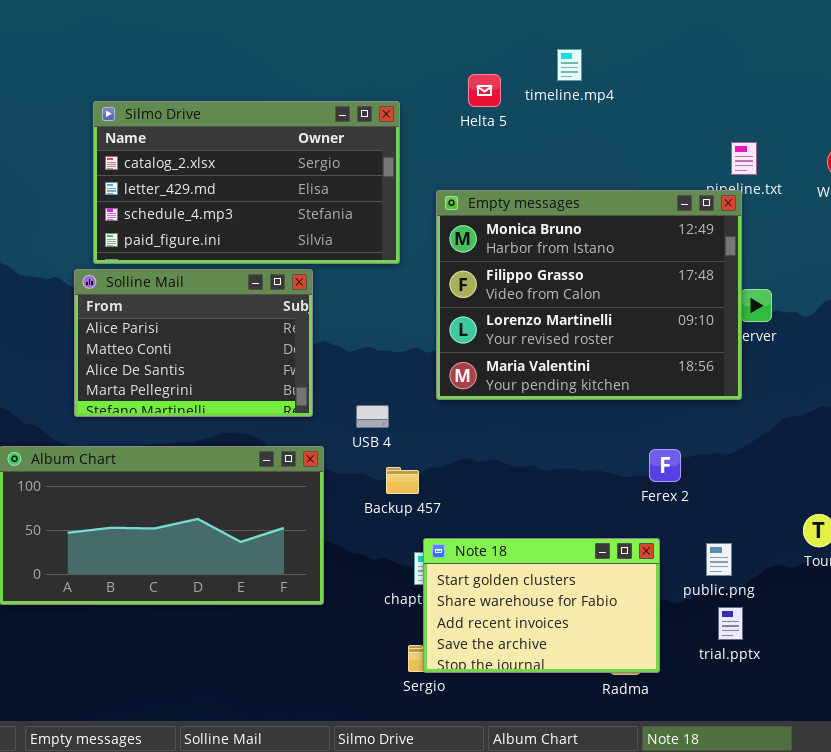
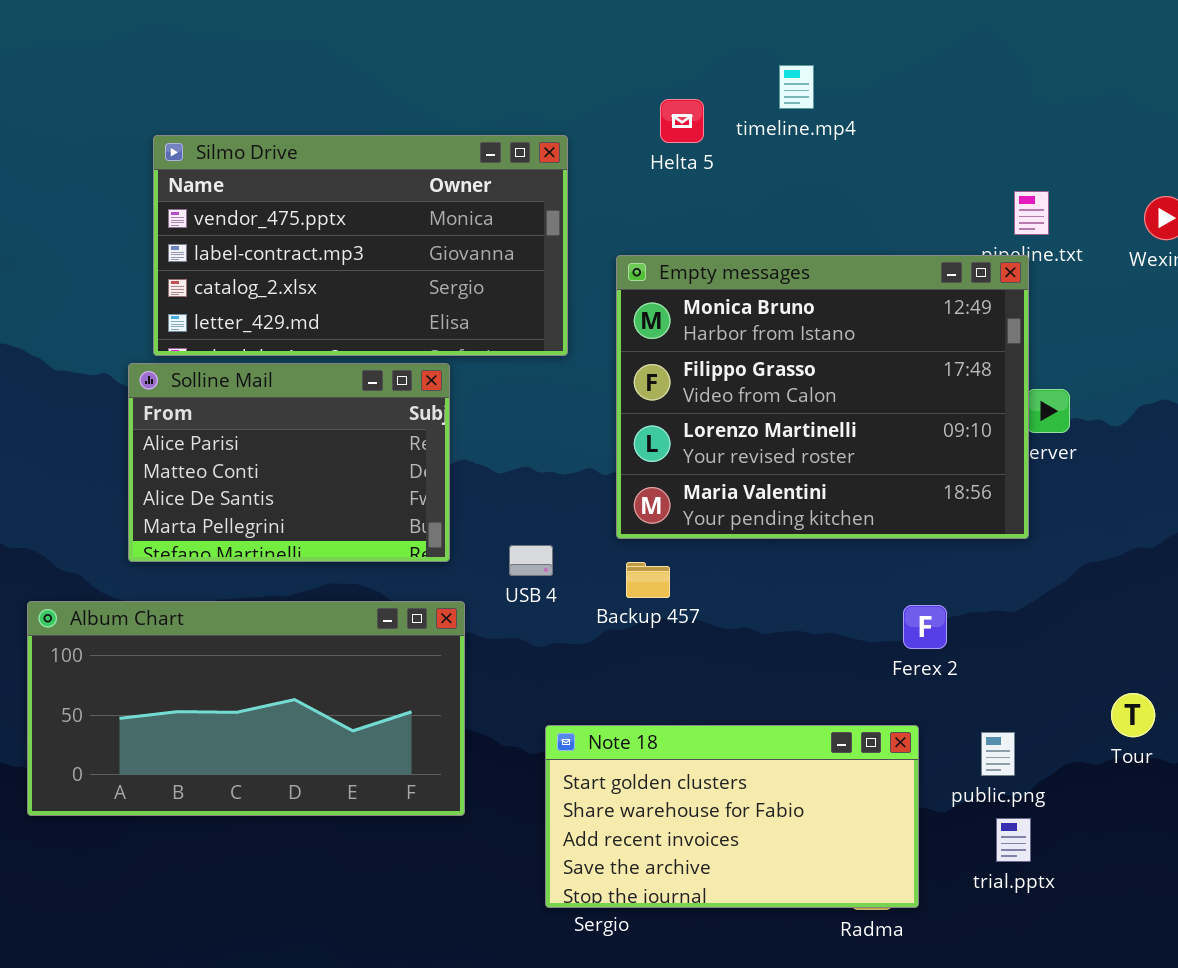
Silmo Drive: [93,101,400,264] -> [153,135,568,356], scrolled up 2 rows
Backup 457: [386,467,419,494] -> [626,562,670,598], moved
Note 18: [423,538,660,673] -> [545,725,919,908], resized

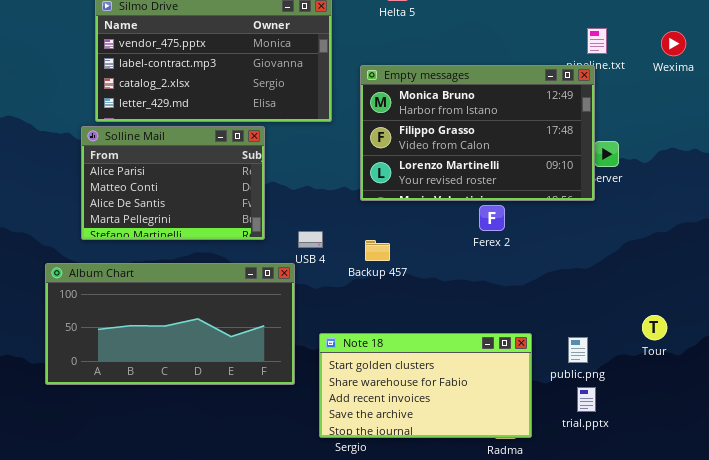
Empty messages: [616,255,1029,539] -> [360,65,595,201], resized
Album Chart: [27,601,465,816] -> [45,263,295,385], moved
Ferex 2: [903,605,947,649] -> [479,205,505,231], moved

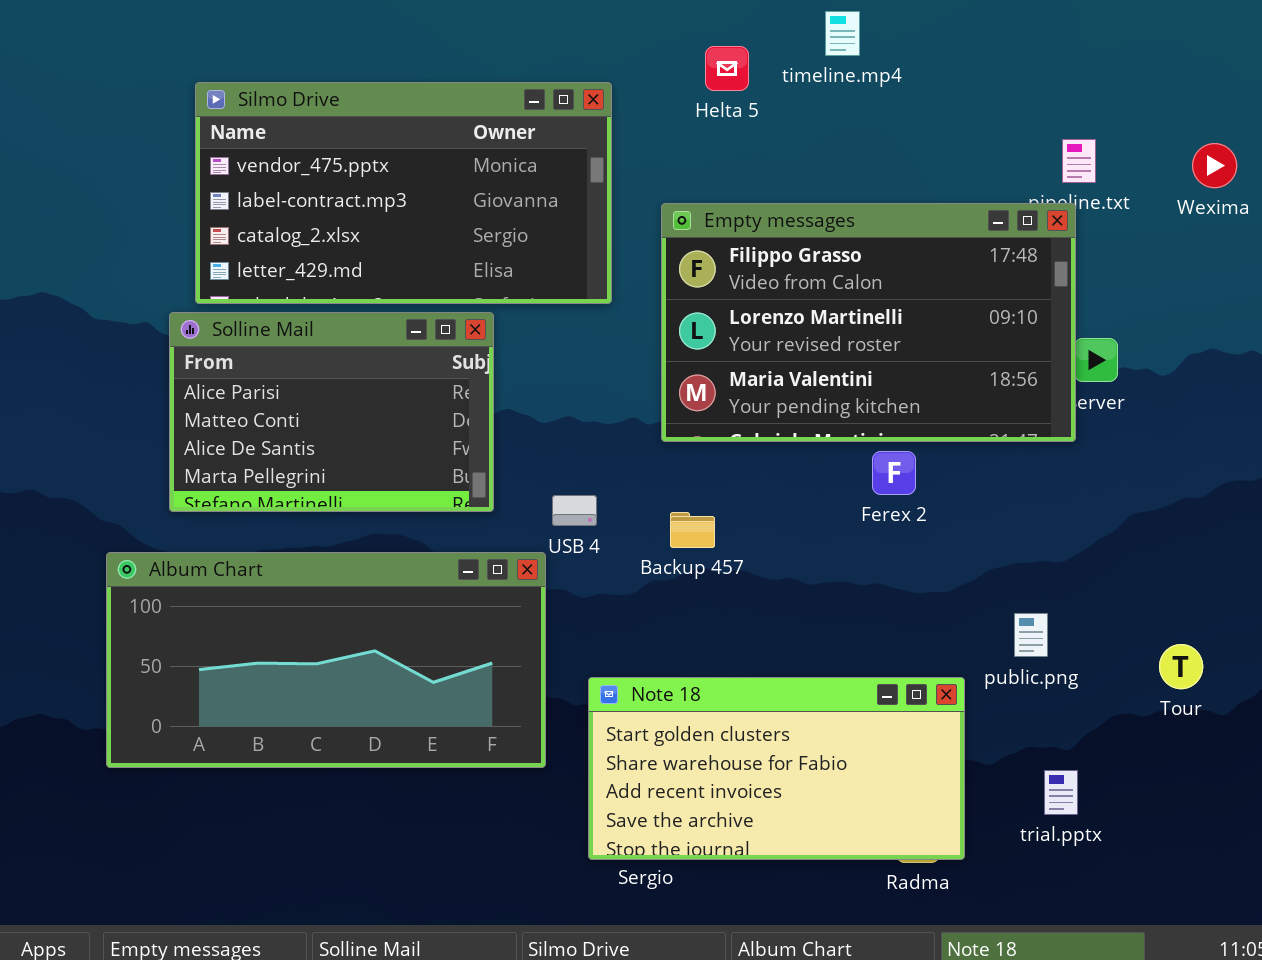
Empty messages: [360,65,595,201] -> [661,203,1076,442], scrolled down 1 row
public.png: [568,337,588,363] -> [1014,613,1048,657], moved

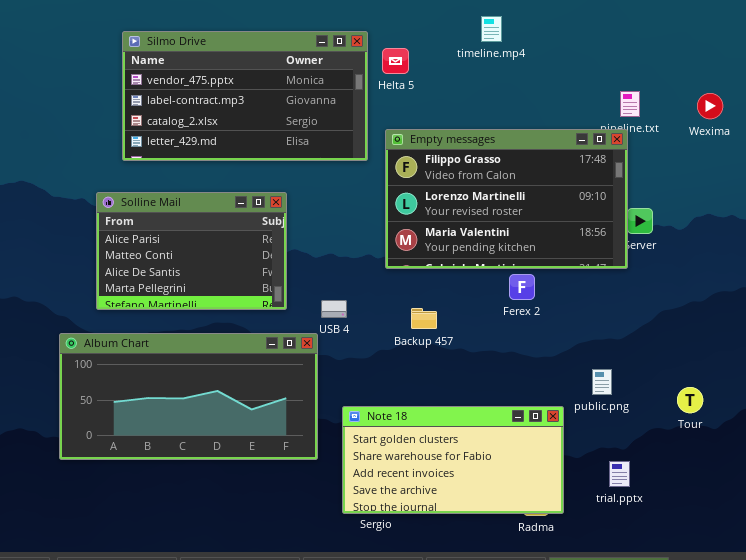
Helta 5: [705,46,749,91] -> [382,48,409,74], moved
Silmo Drive: [195,82,612,304] -> [122,31,368,161], moved
Backup 457: [670,512,715,548] -> [411,308,437,329], moved

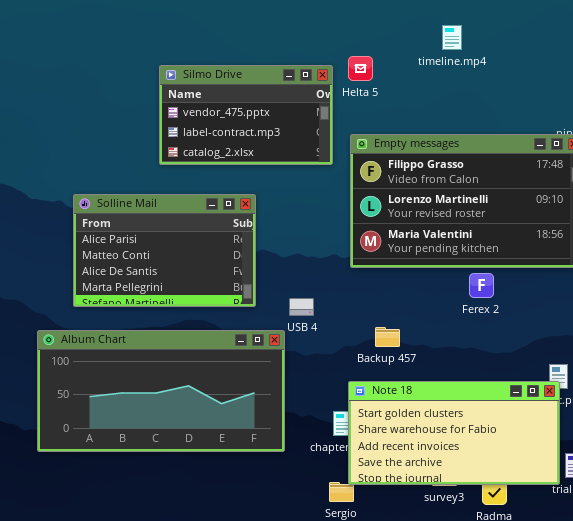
Silmo Drive: [122,31,368,161] -> [159,65,333,165], resized
Backup 457: [411,308,437,329] -> [375,327,400,347], moved
Note 18: [342,406,564,514] -> [348,381,560,485], moved

